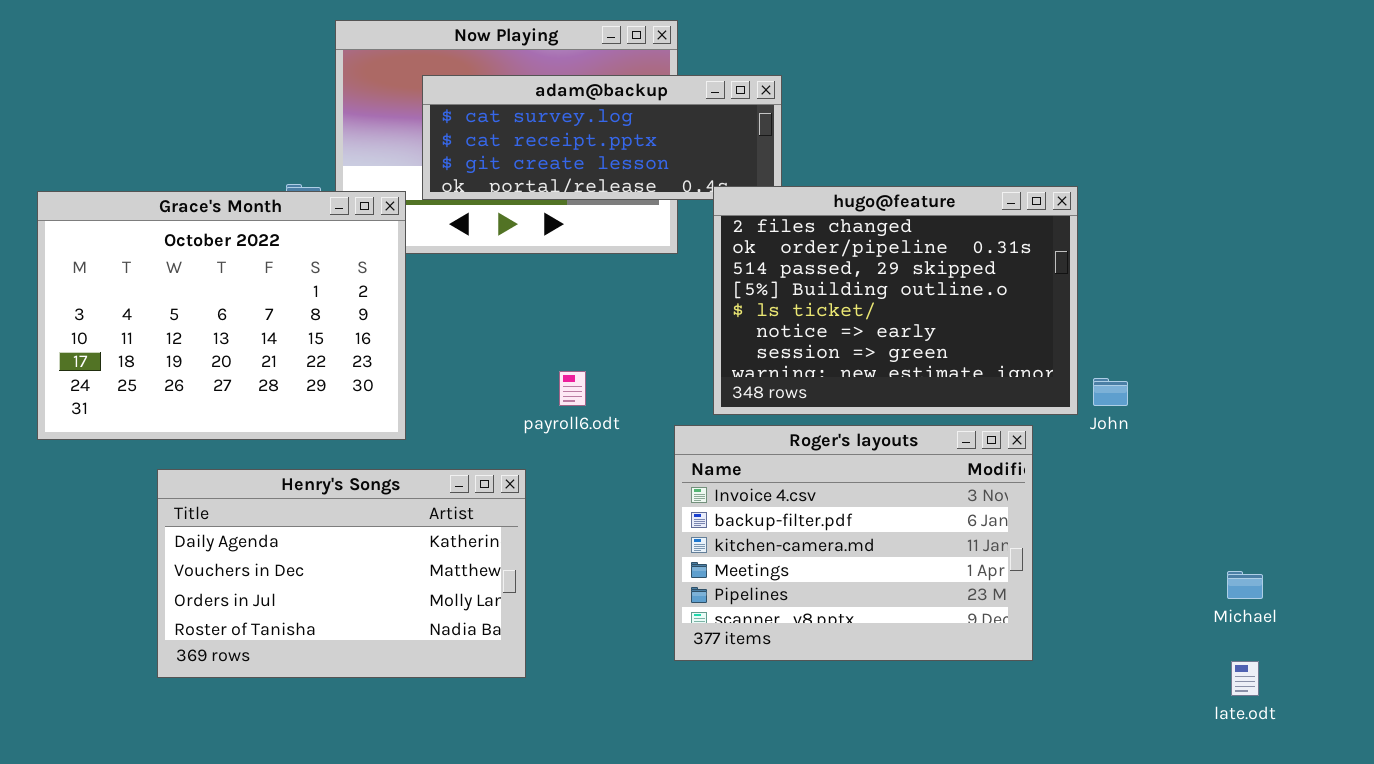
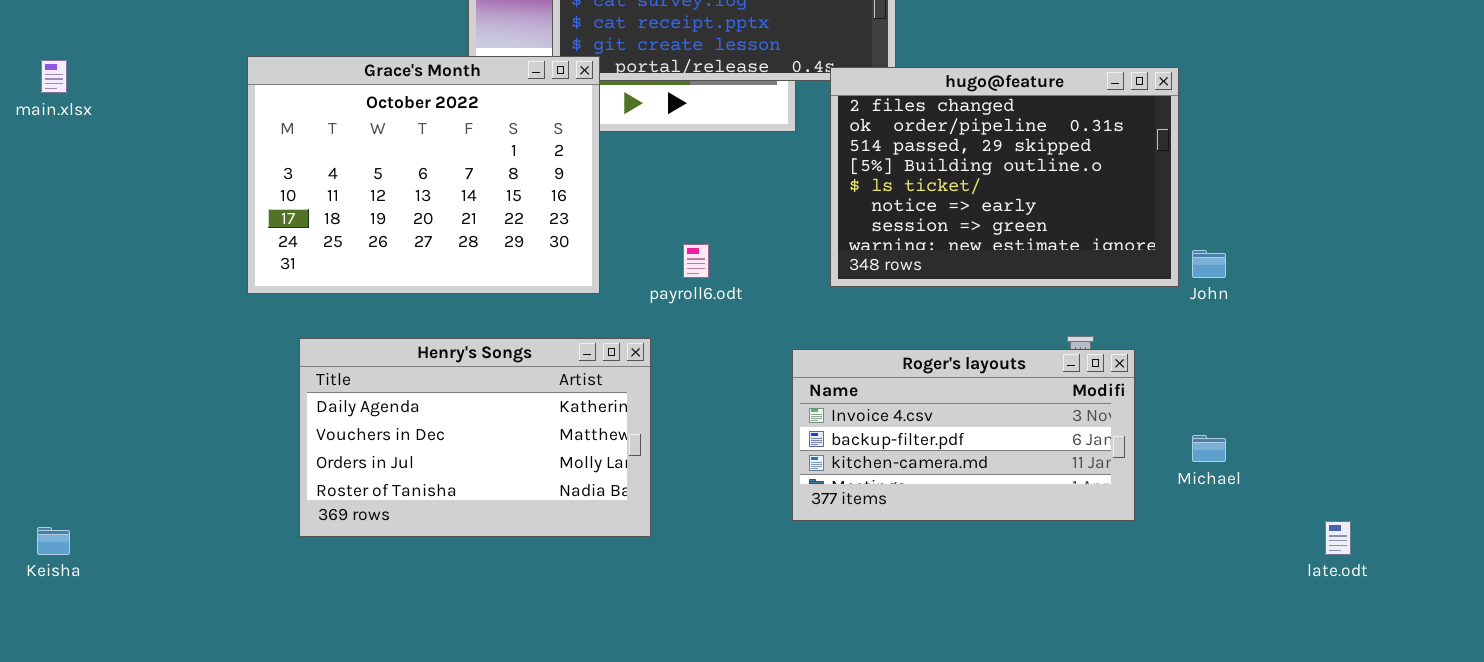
Grace's Month: [37,191,406,440] -> [247,56,600,294], moved
Roger's layouts: [674,425,1033,661] -> [792,349,1135,521], resized
Michael: [1227,571,1263,599] -> [1192,435,1226,462], moved

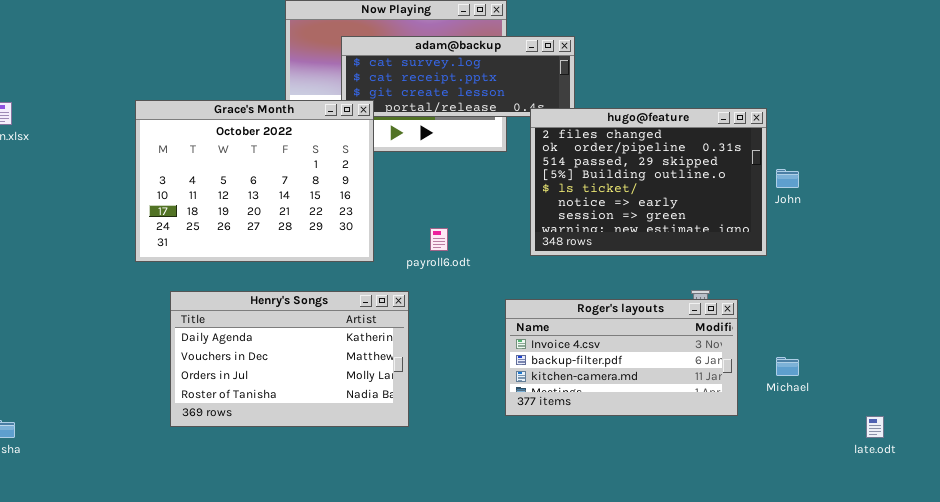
John: [1192,250,1226,278] -> [776,169,799,188], moved

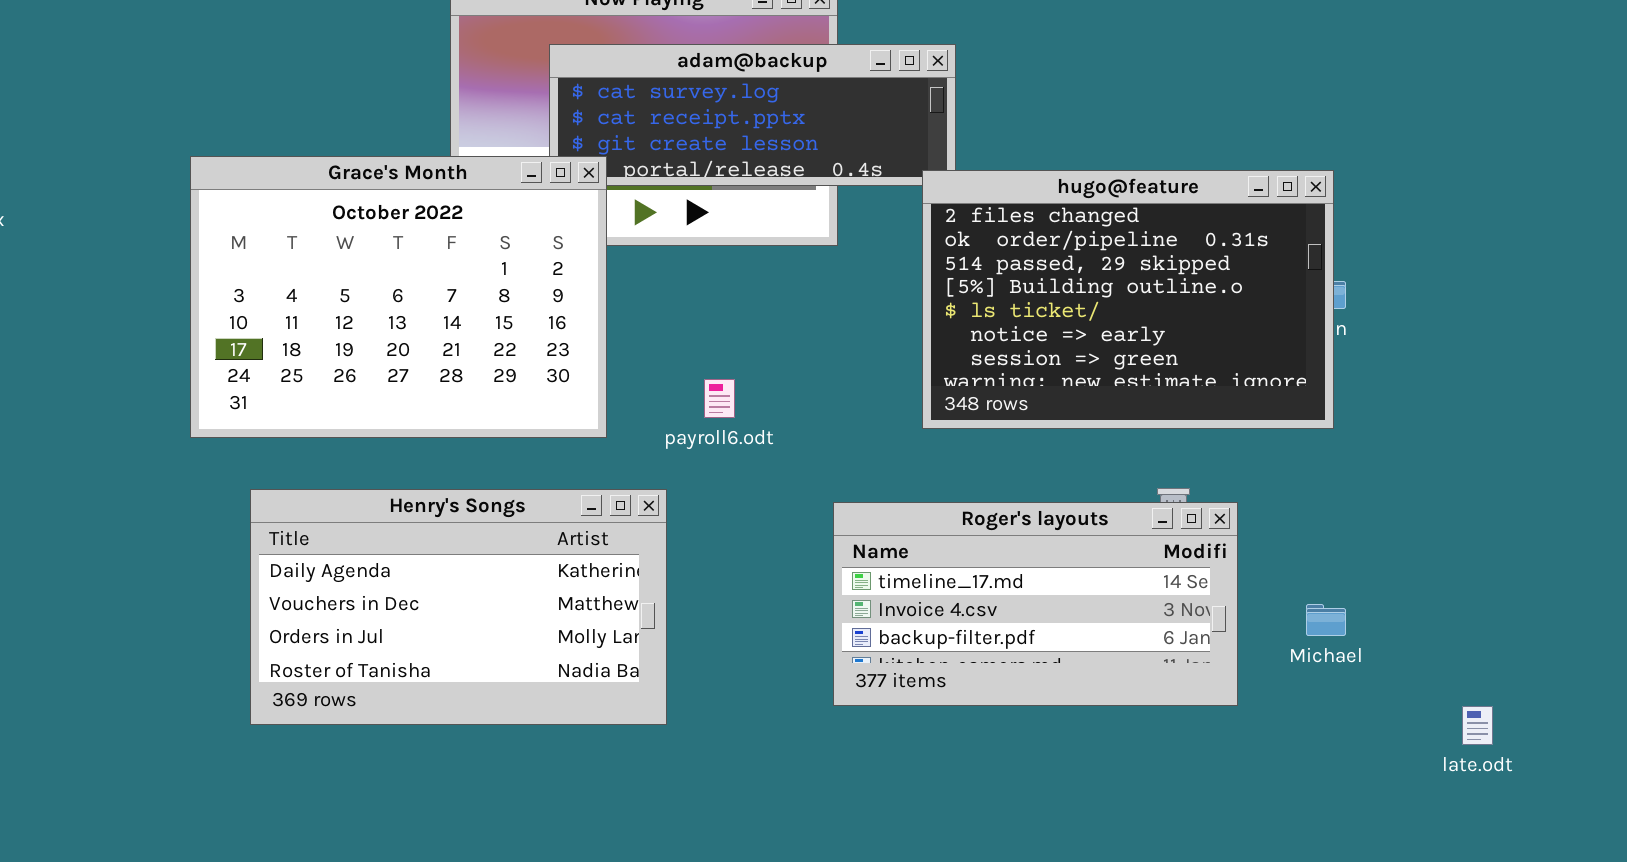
hugo@feature: [530,108,767,256] -> [922,170,1334,429], moved
Roger's layouts: [505,299,738,416] -> [833,502,1238,706], scrolled up 1 row

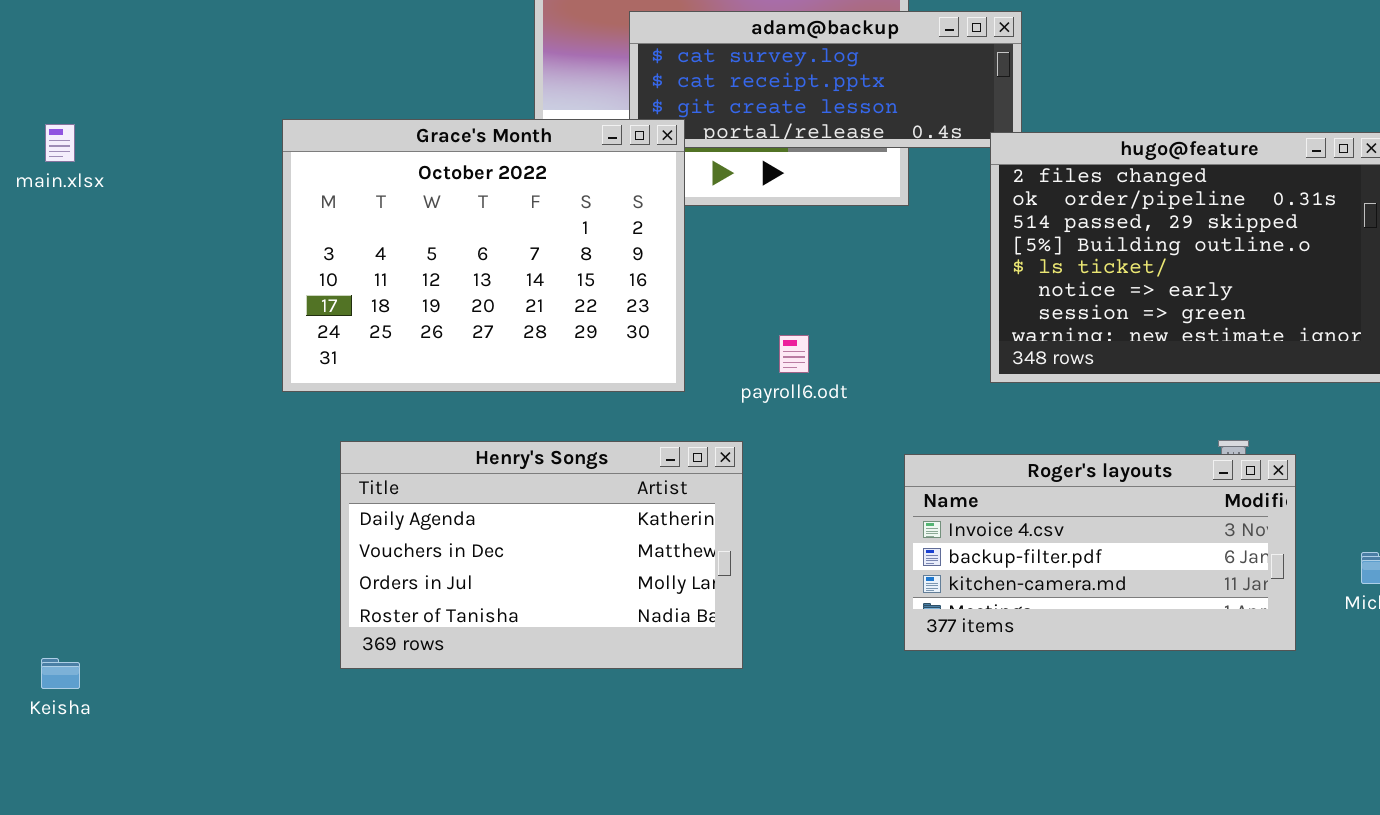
Roger's layouts: [833,502,1238,706] -> [904,454,1296,651], scrolled down 1 row

